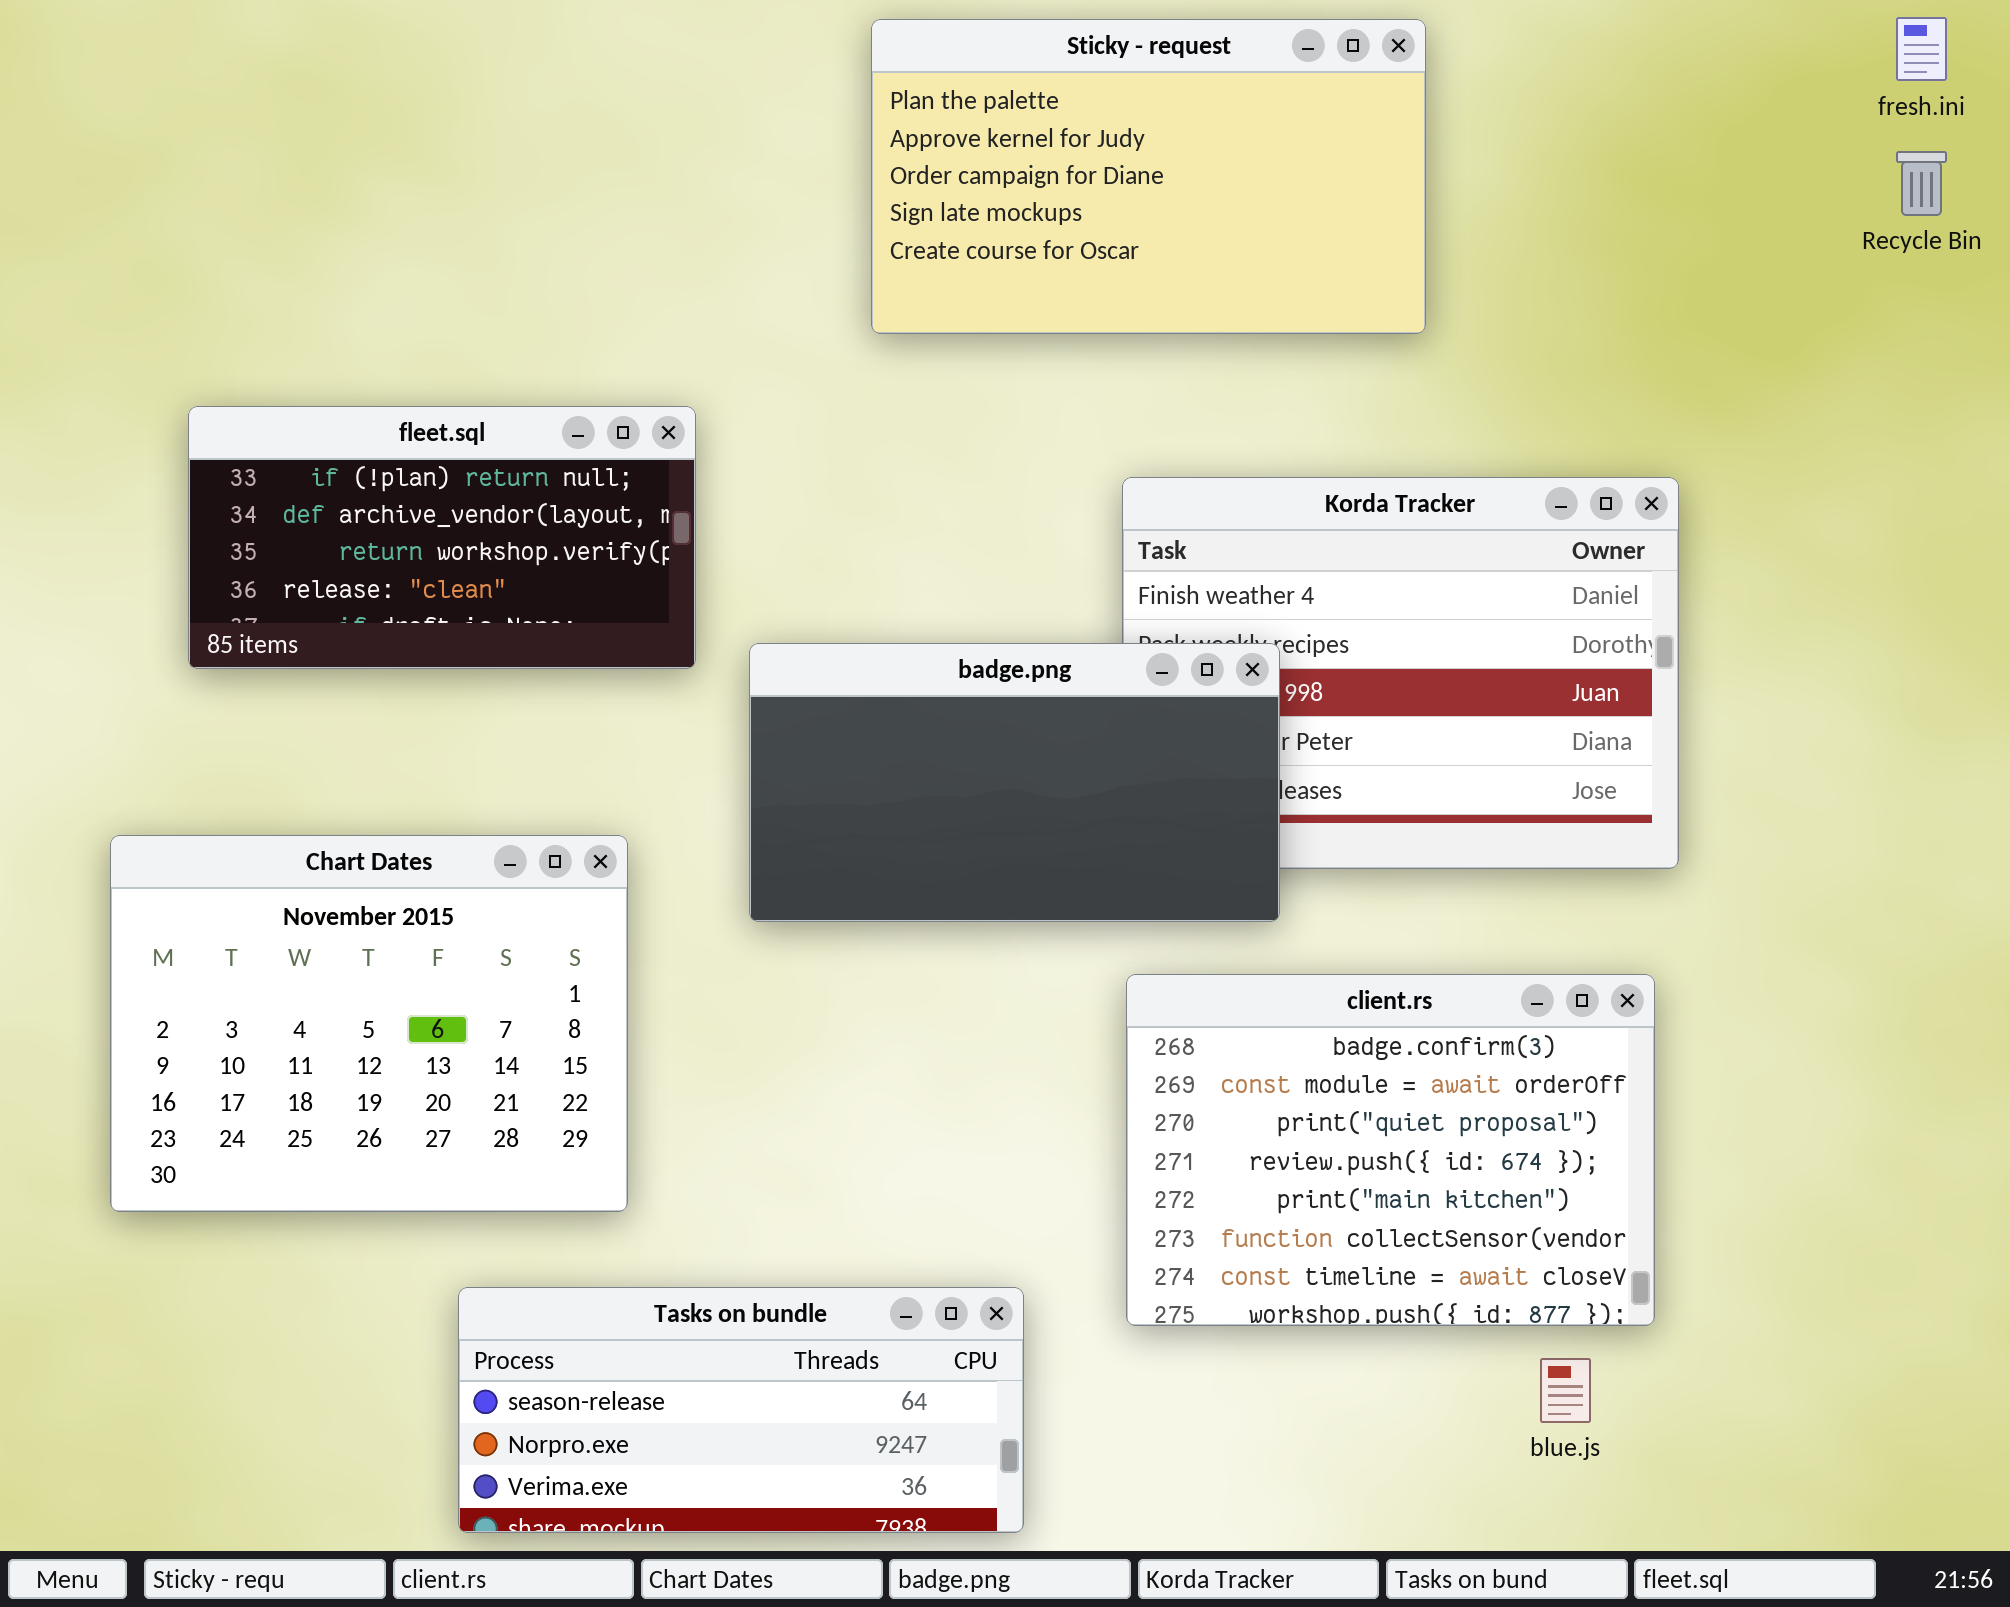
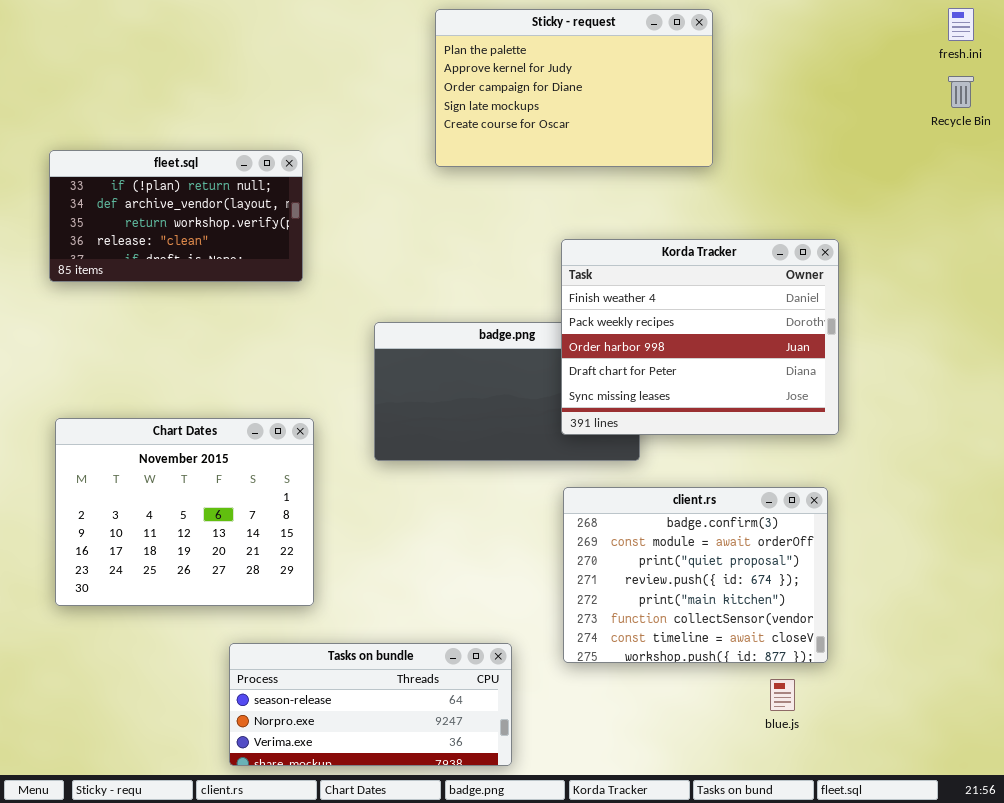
fleet.sql: [188,406,696,669] -> [49,150,303,282], moved
Korda Tracker: [1122,477,1679,869] -> [561,239,839,435], raised

